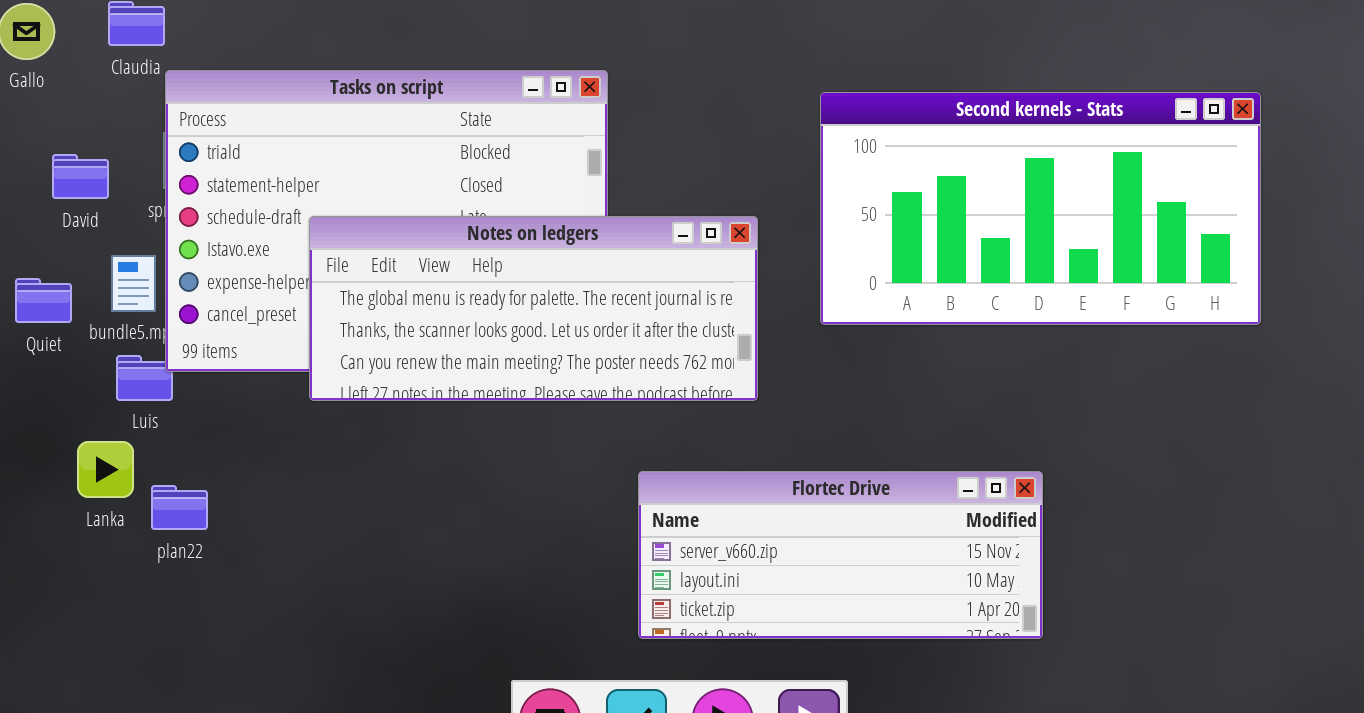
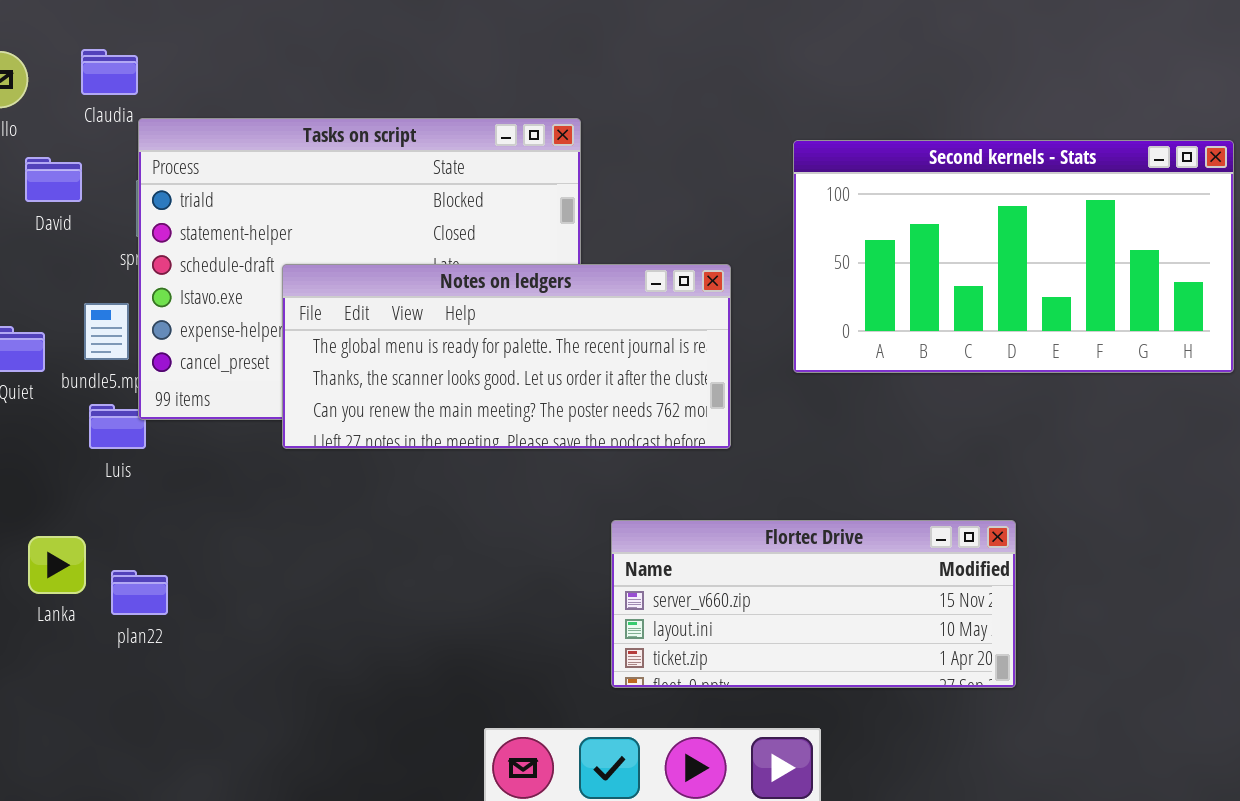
David: [52,154,109,199] -> [25,157,82,202], moved
Lanka: [77,441,134,498] -> [28,536,86,594], moved
plan22: [151,485,208,530] -> [111,570,168,615], moved

